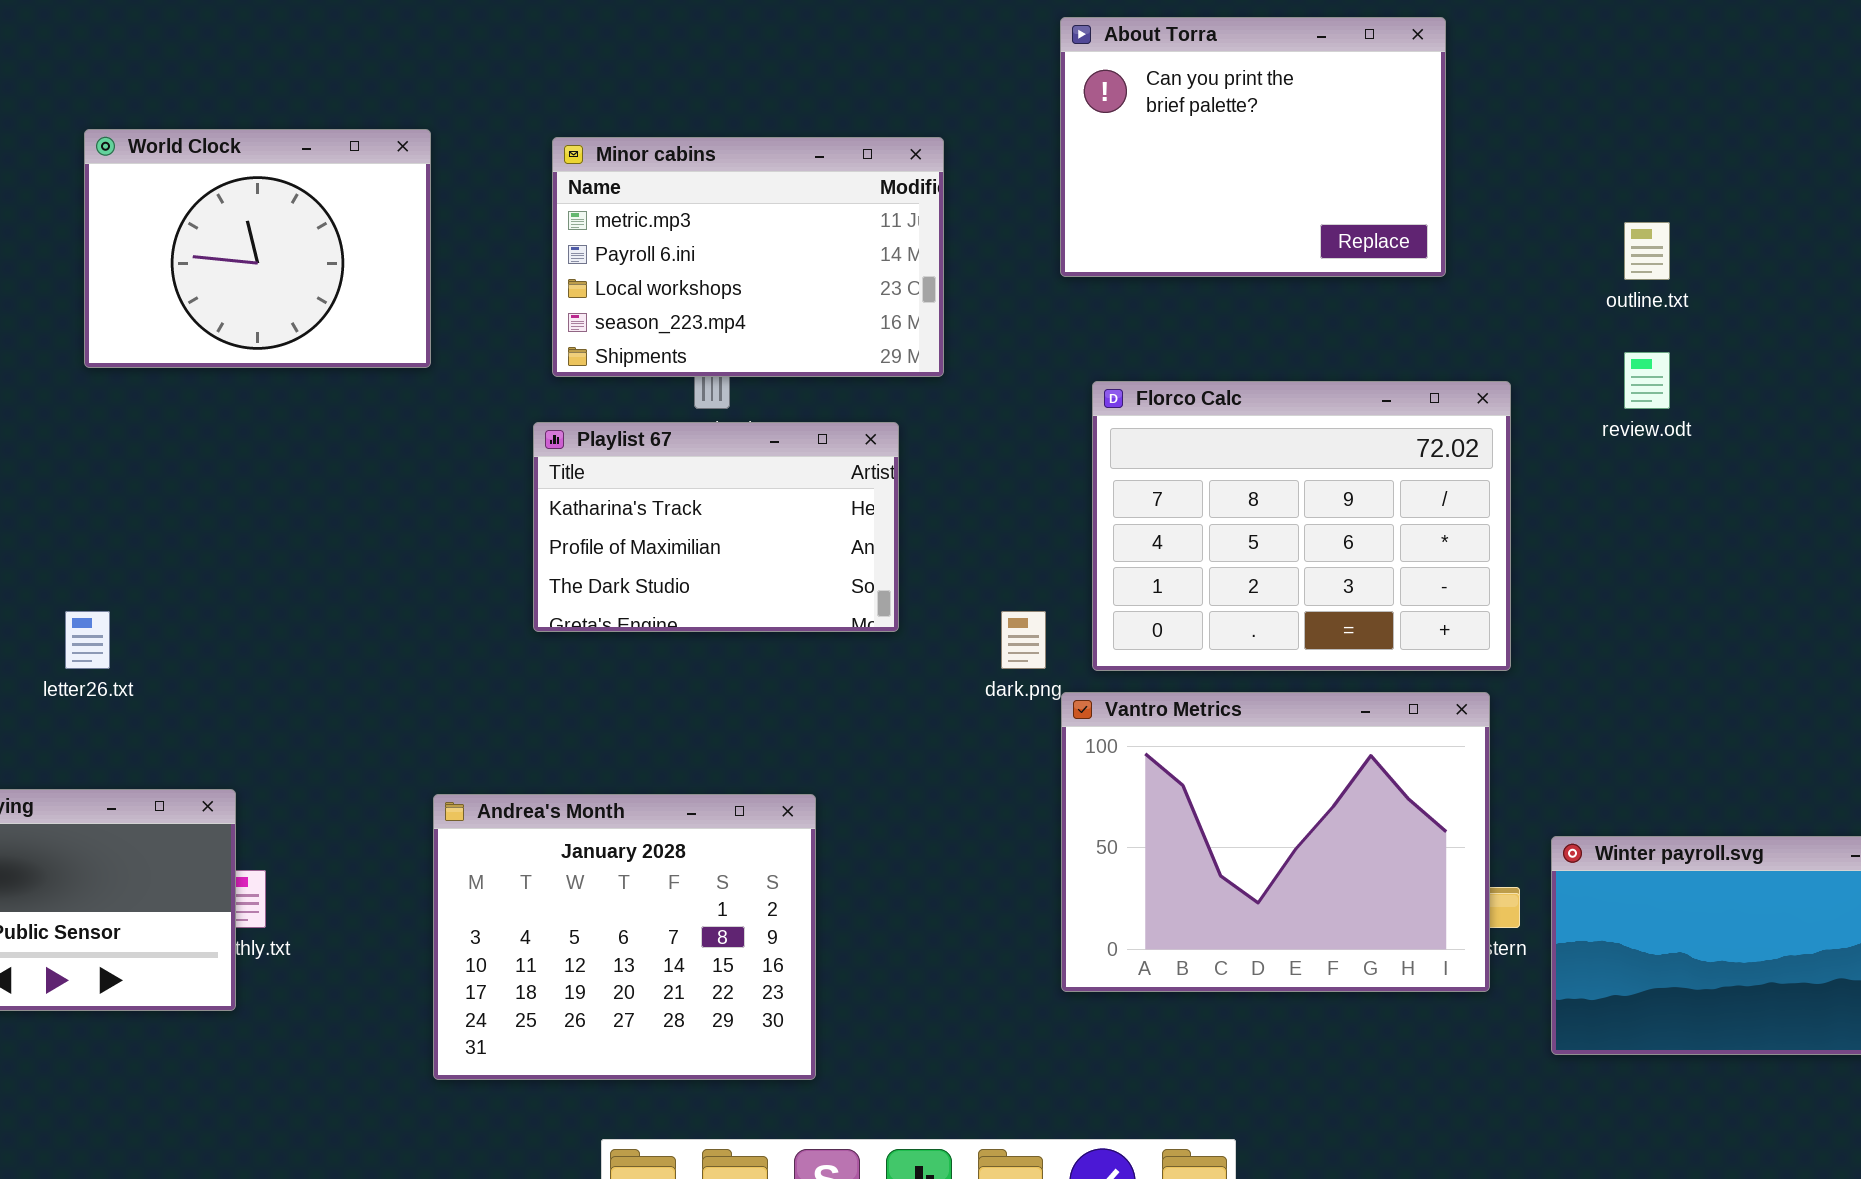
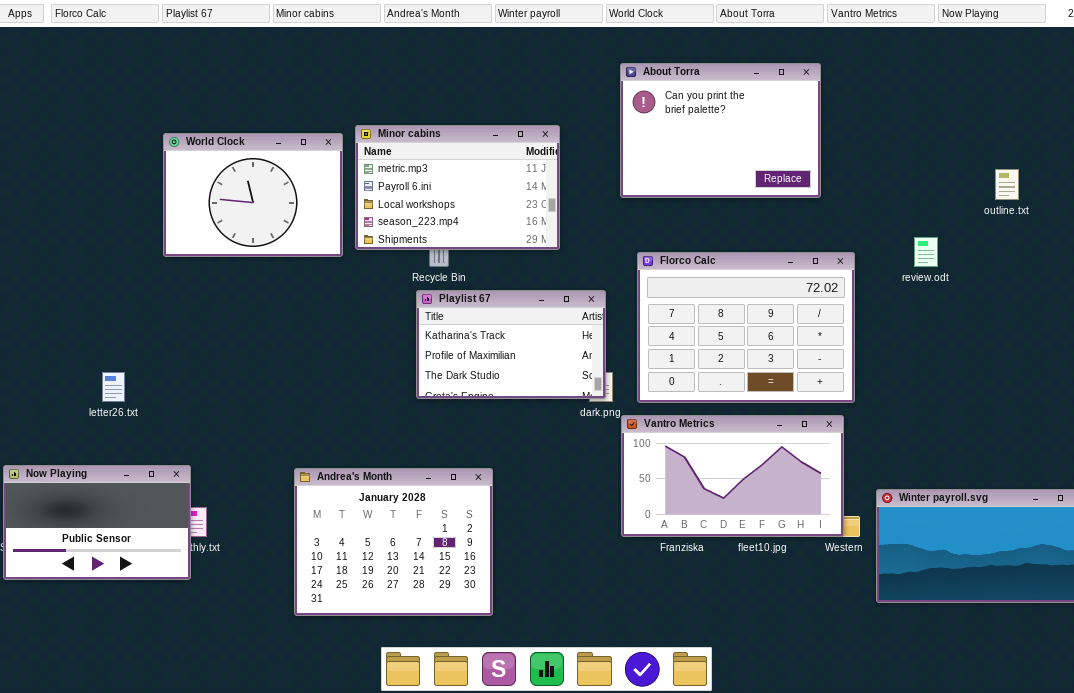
World Clock: [84,129,431,368] -> [163,133,343,257], moved
outline.txt: [1624,222,1670,280] -> [995,169,1019,200], moved
Playlist 67: [533,422,899,632] -> [416,290,606,399], moved
Vantro Metrics: [1061,692,1490,992] -> [621,415,844,537], resized

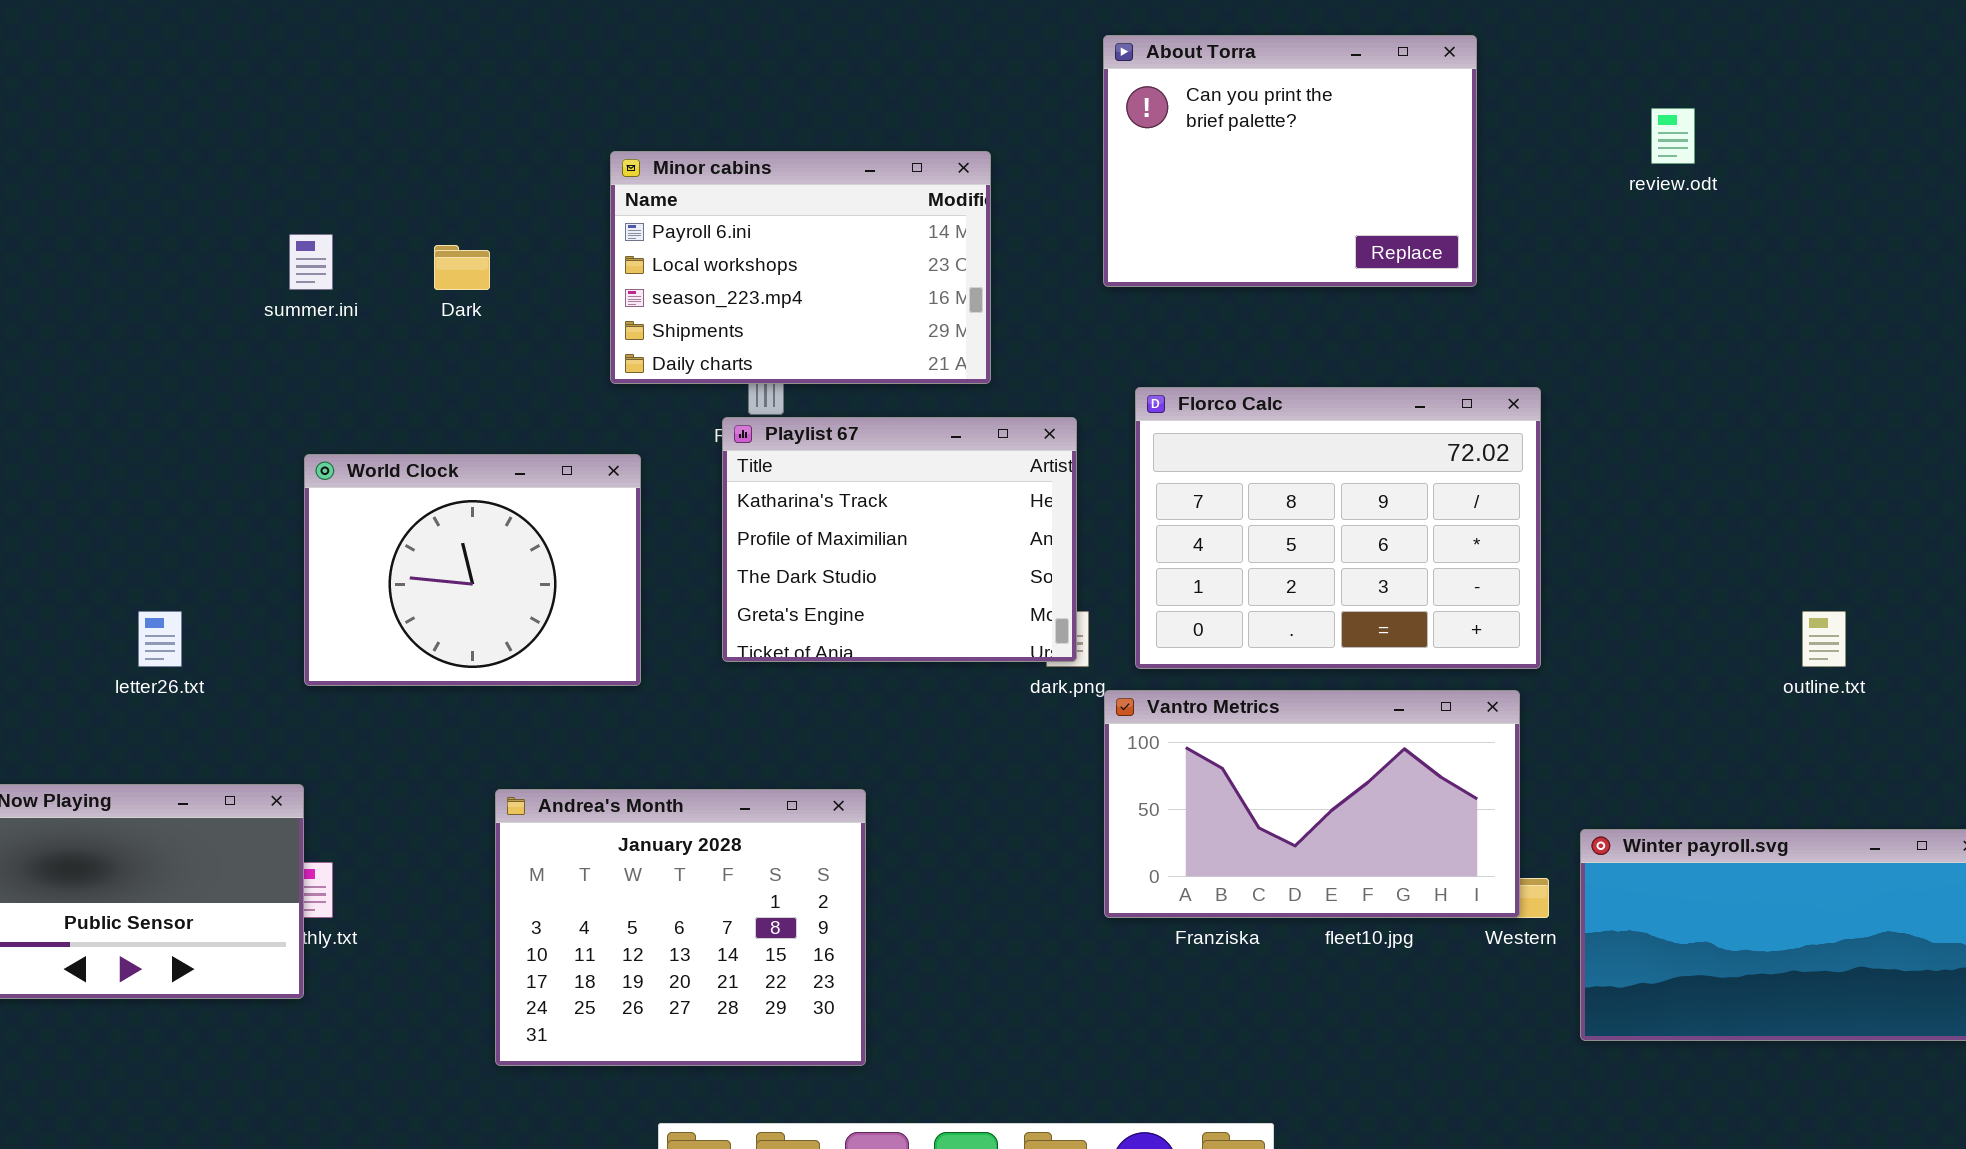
Minor cabins: [355,125,560,250] -> [610,151,991,384], scrolled down 1 row
World Clock: [163,133,343,257] -> [304,454,641,686], moved
outline.txt: [995,169,1019,200] -> [1802,611,1846,667], moved
review.odt: [914,237,938,267] -> [1651,108,1695,164], moved
Playlist 67: [416,290,606,399] -> [722,417,1077,662], resized

